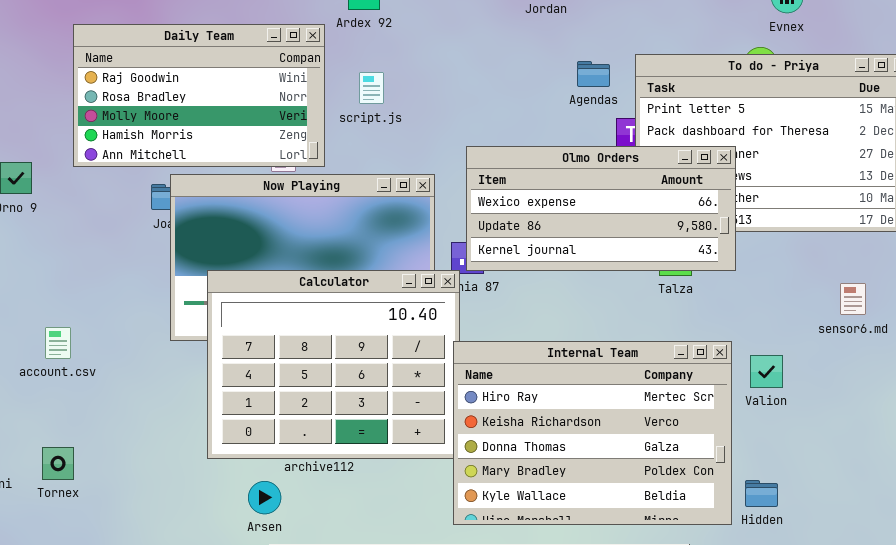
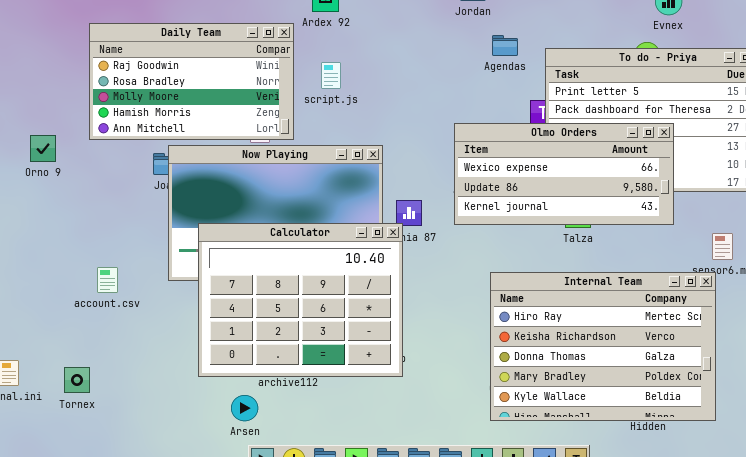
Agendas: [577,61,610,87] -> [492,35,518,56], moved
Olmo Orders: [466,146,736,271] -> [454,123,674,225], moved
account.csv: [45,327,71,359] -> [97,267,118,293], moved
Internal Team: [453,341,732,525] -> [490,272,716,421], moved

